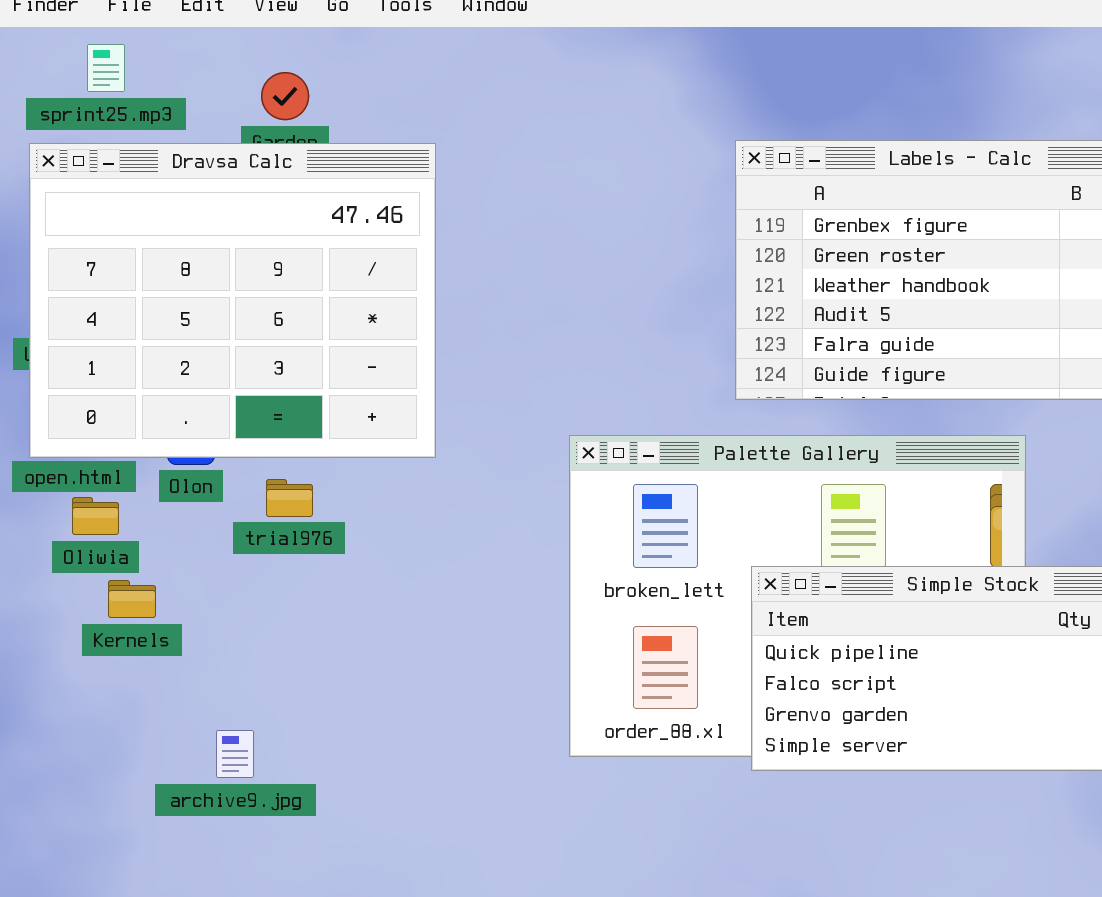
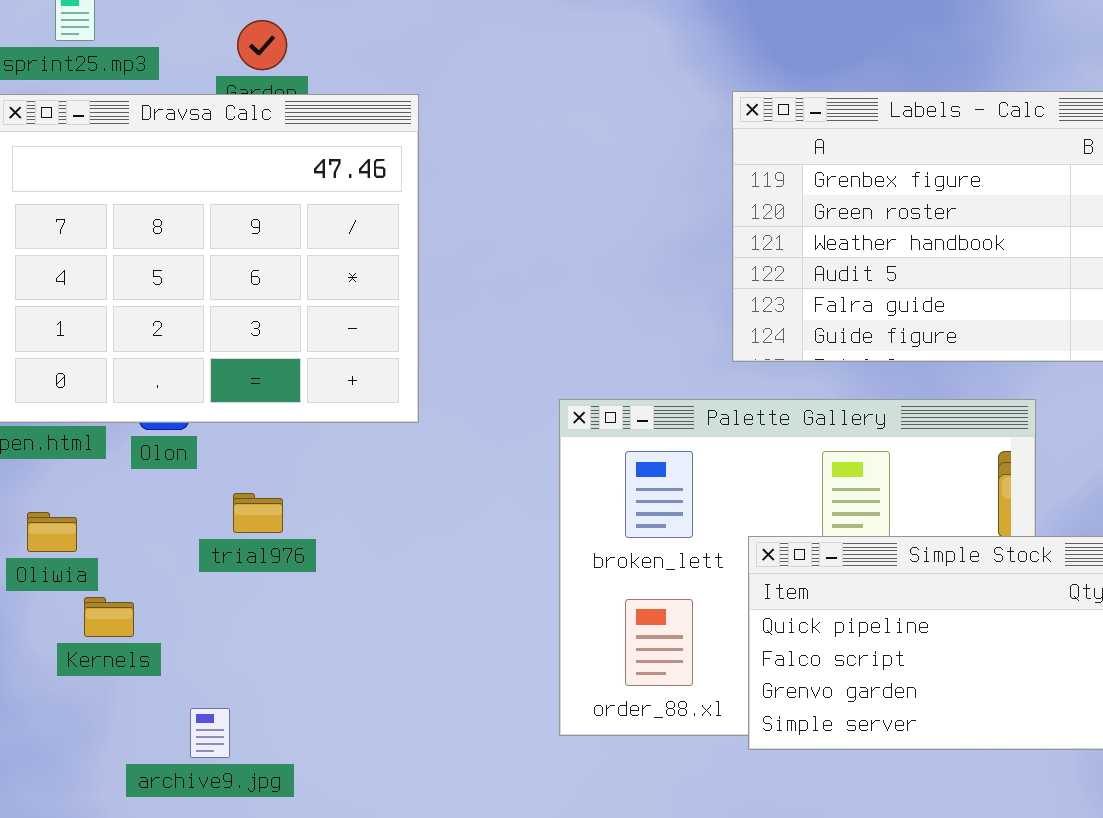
trial976: [266,479,313,517] -> [233,493,283,533], moved
Oliwia: [72,497,119,535] -> [27,512,77,552], moved
Kernels: [108,580,156,618] -> [84,597,134,637], moved

